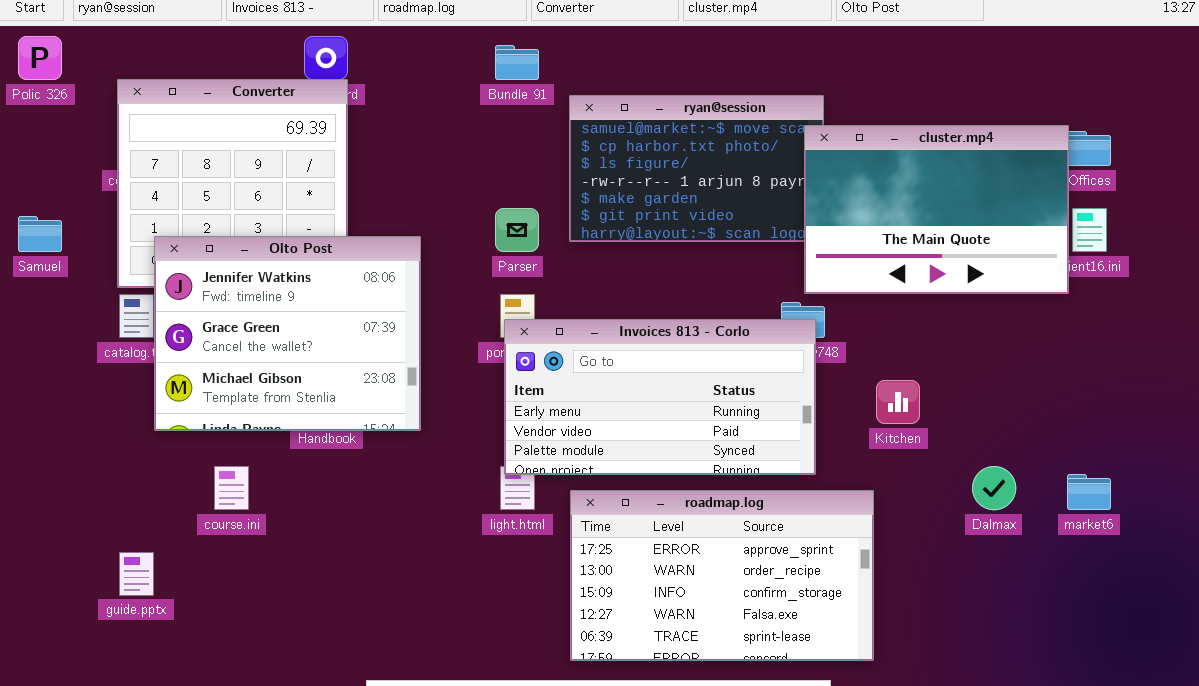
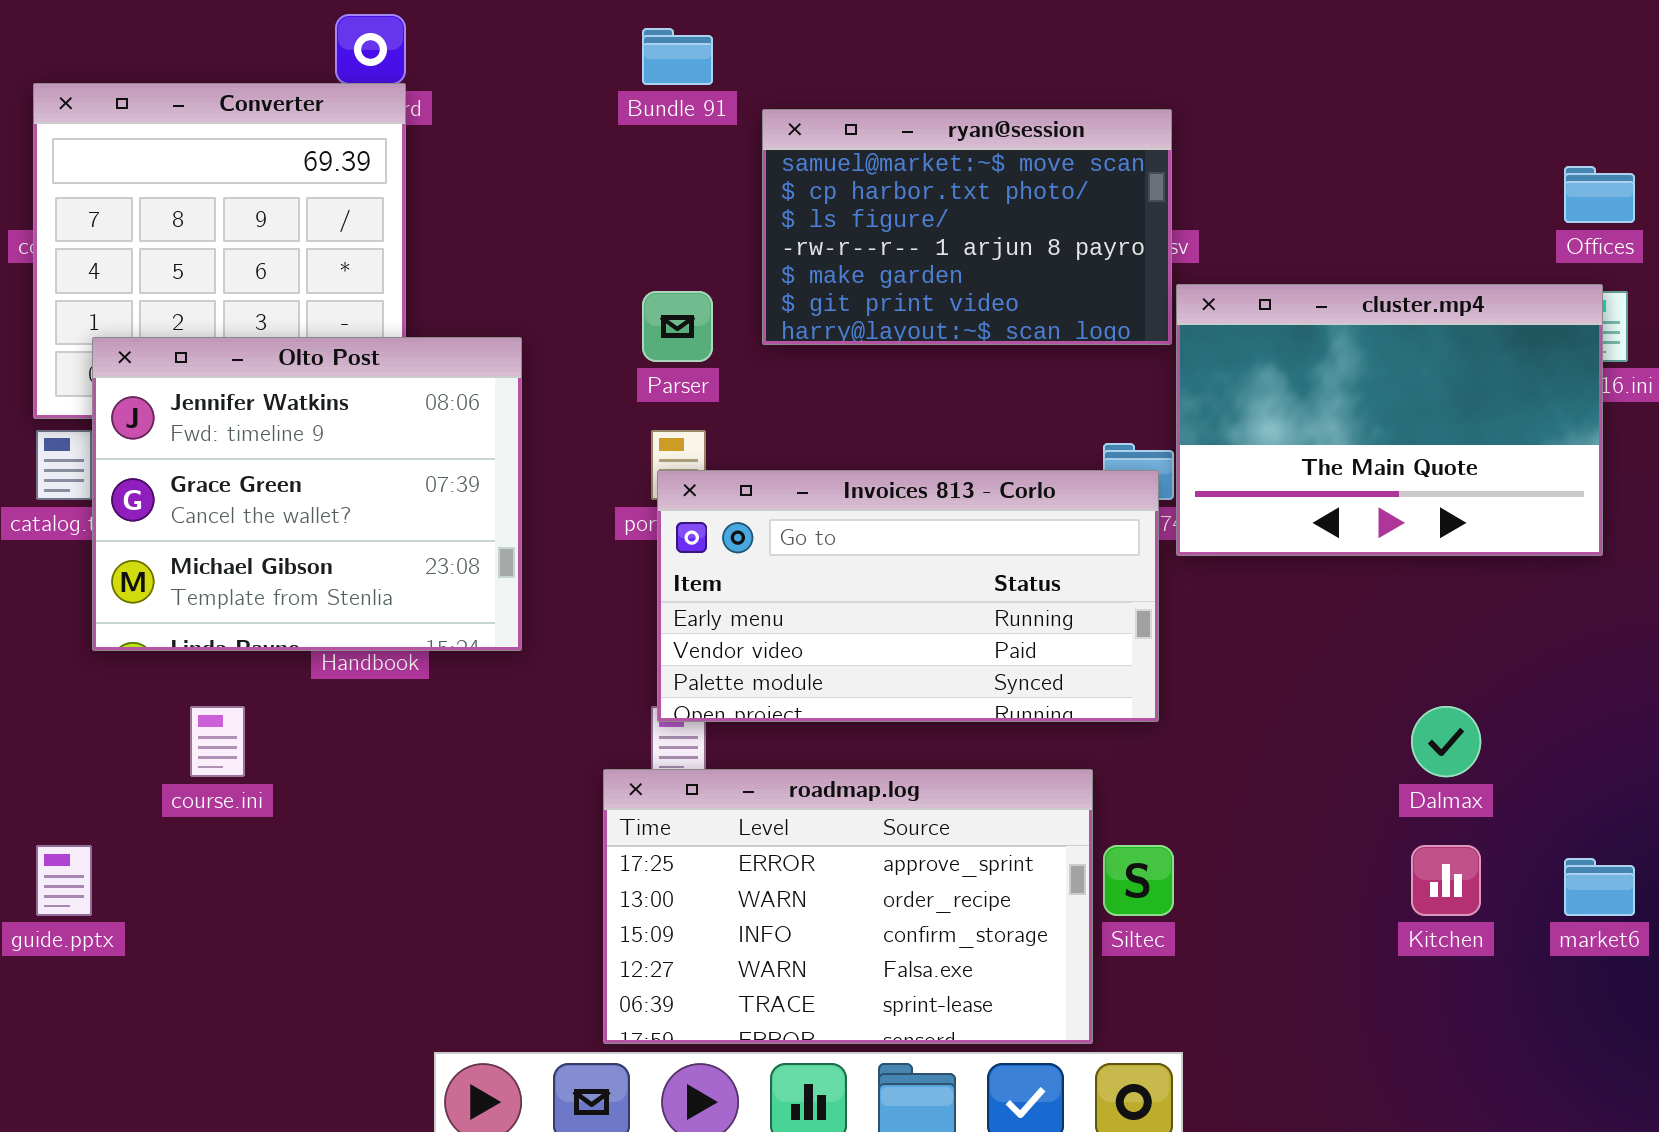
cluster.mp4: [804,125,1069,294] -> [1176,284,1603,556], moved
Kitchen: [876,380,920,424] -> [1411,845,1481,916], moved
market6: [1067,474,1111,510] -> [1564,858,1635,916], moved
roadmap.log: [570,490,874,661] -> [603,769,1093,1044], moved

